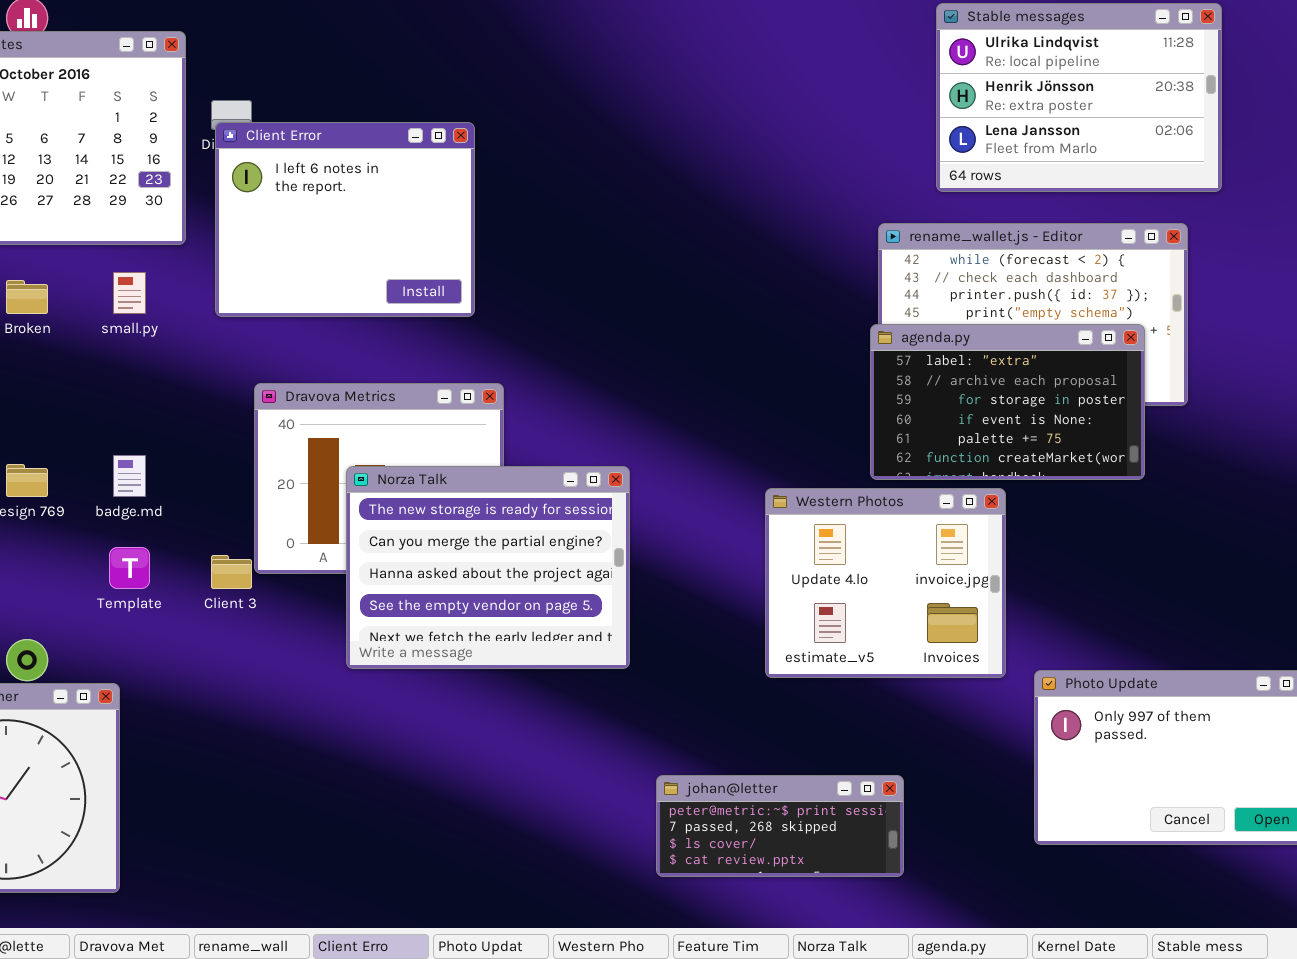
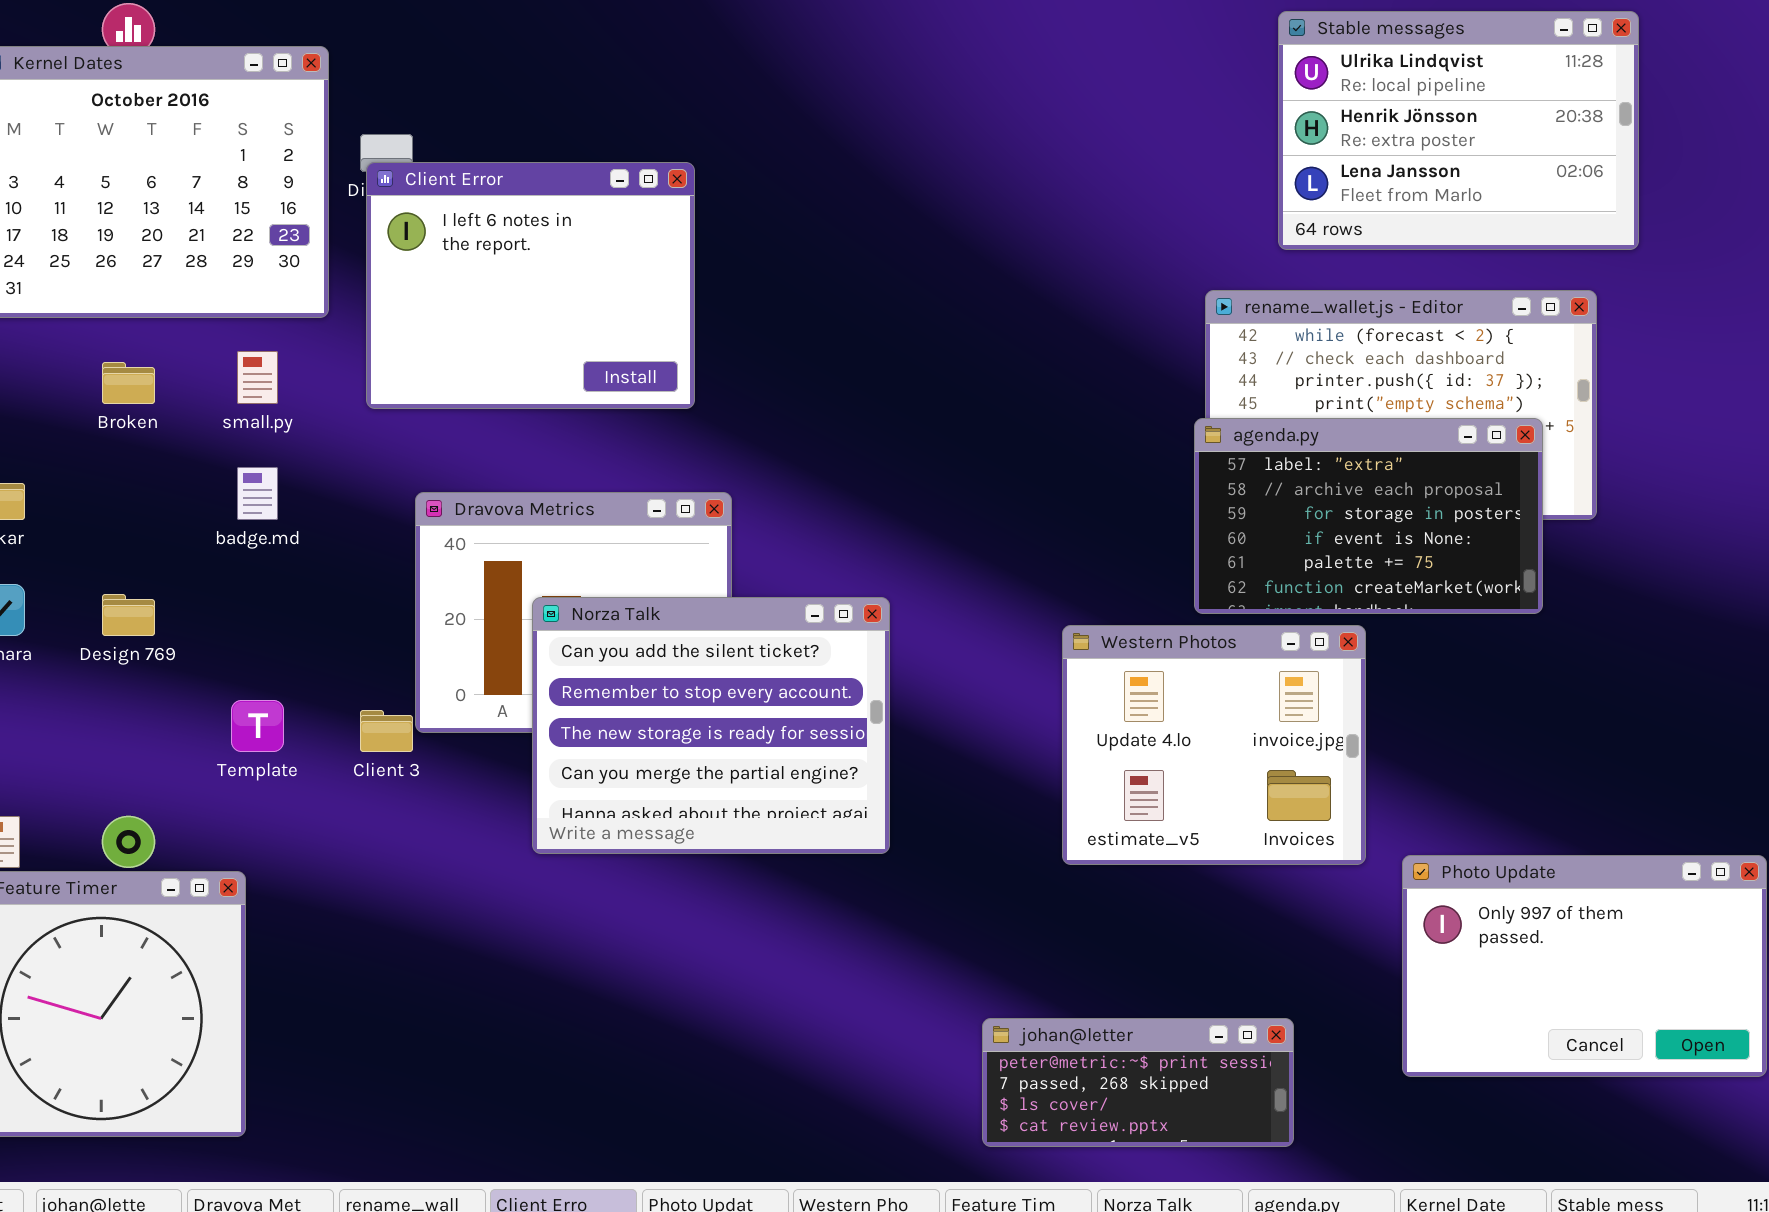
badge.md: [113,455,146,497] -> [237,467,278,520], moved
Norza Talk: [346,466,630,669] -> [532,597,890,854], scrolled up 2 rows
johan@letter: [656,775,904,877] -> [982,1018,1294,1147], moved

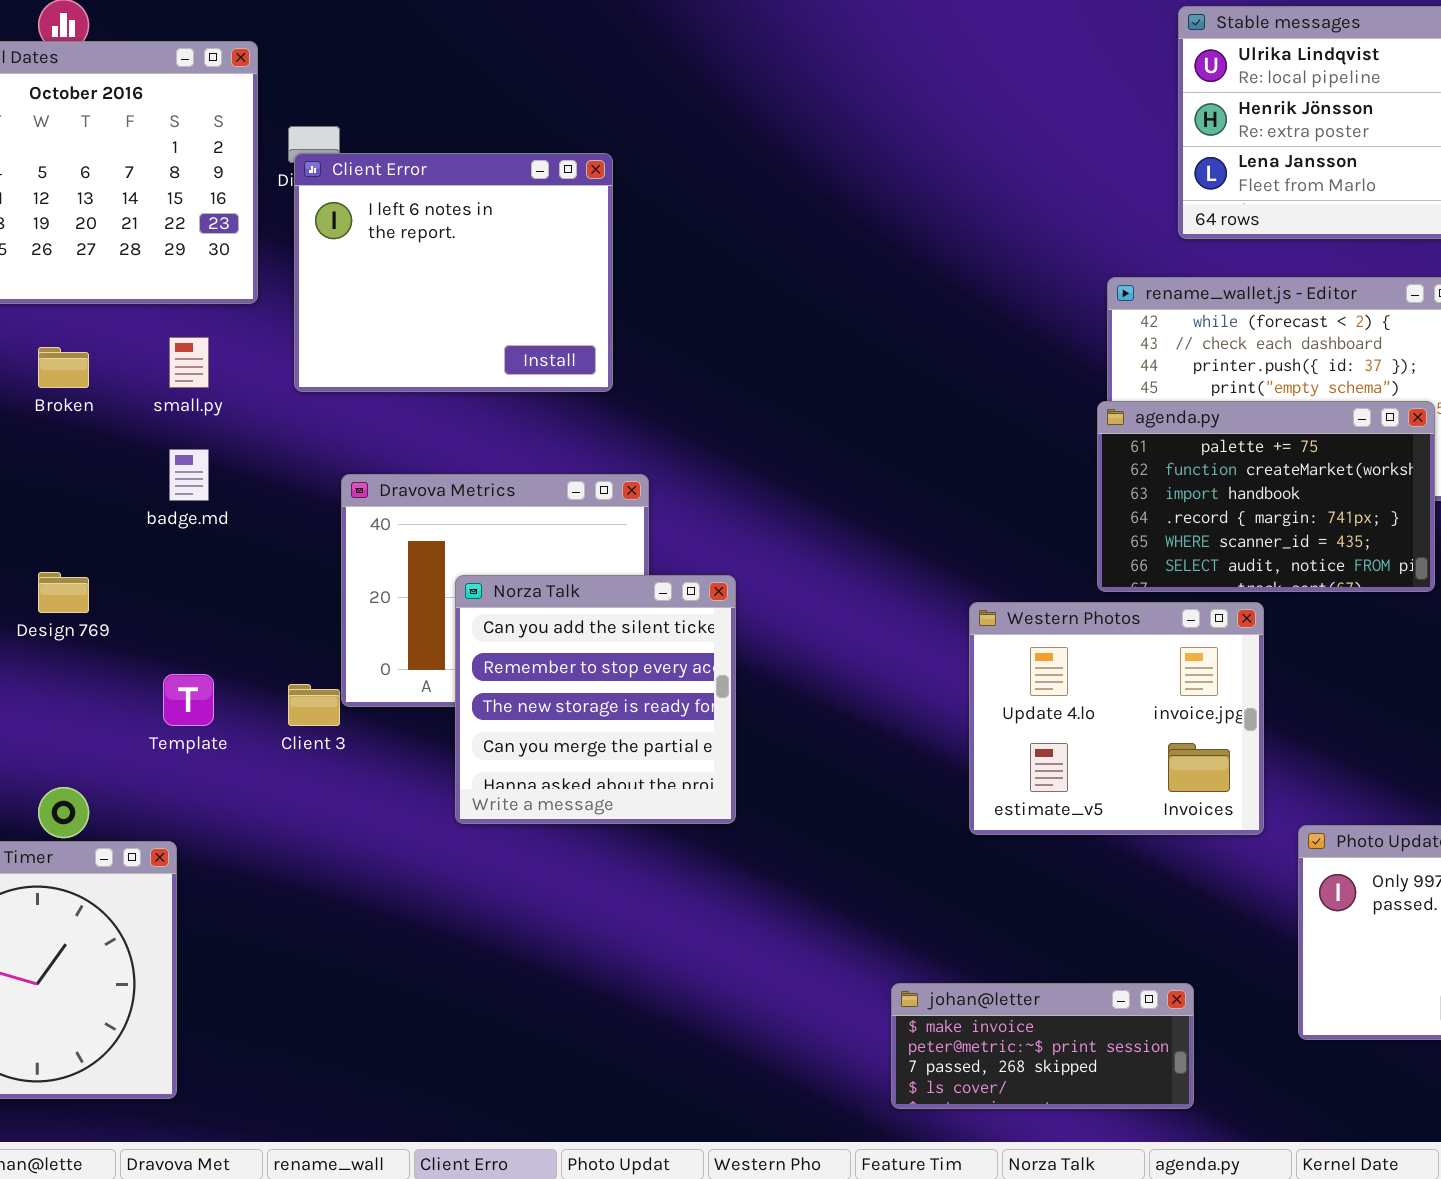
agenda.py: [1194,418,1543,614] -> [1097,401,1435,592], scrolled down 4 rows
Norza Talk: [532,597,890,854] -> [455,575,736,824], resized
johan@letter: [982,1018,1294,1147] -> [891,983,1194,1109], scrolled up 1 row

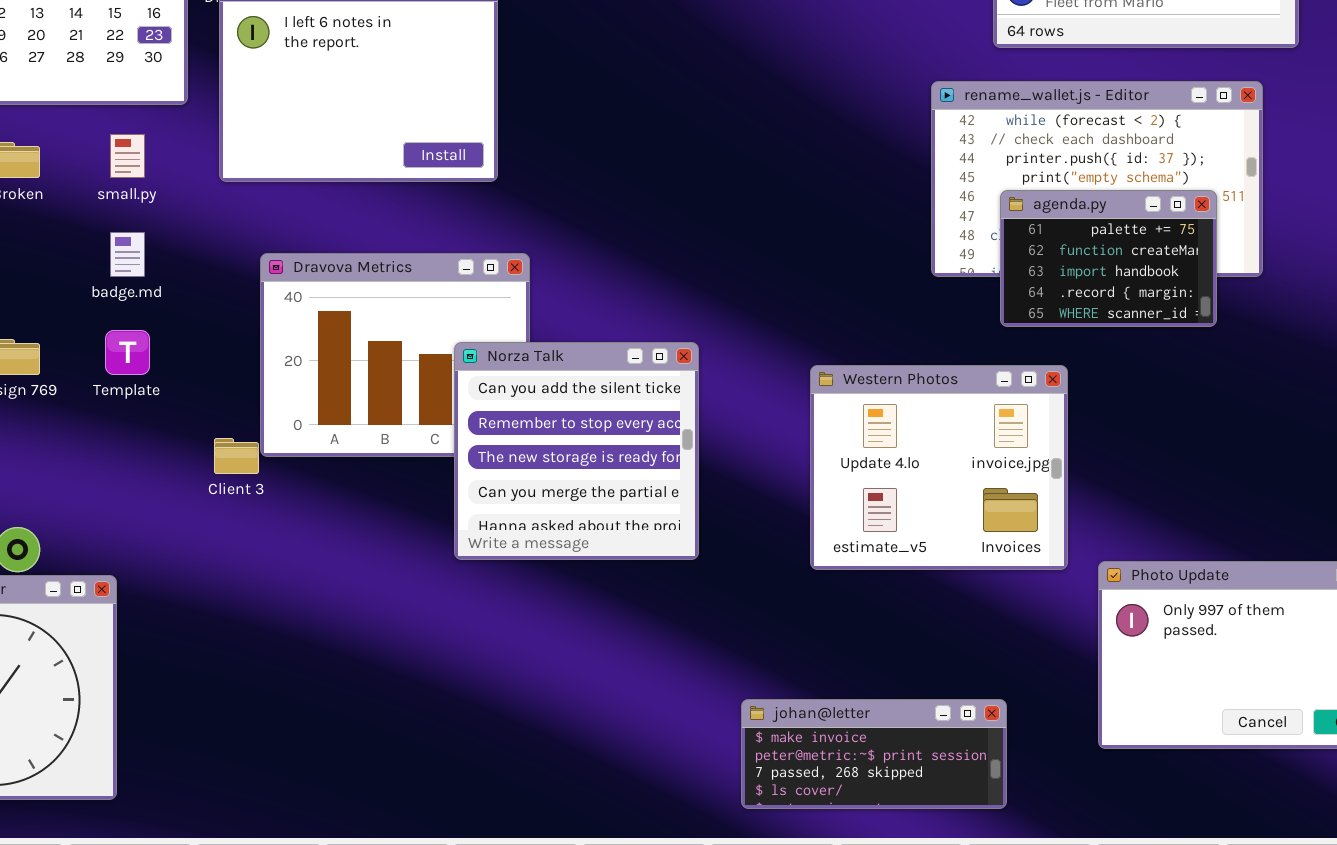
agenda.py: [1097,401,1435,592] -> [1000,190,1217,327], resized
Norza Talk: [455,575,736,824] -> [454,342,699,560], moved
Template: [163,674,214,726] -> [105,330,150,375], moved

